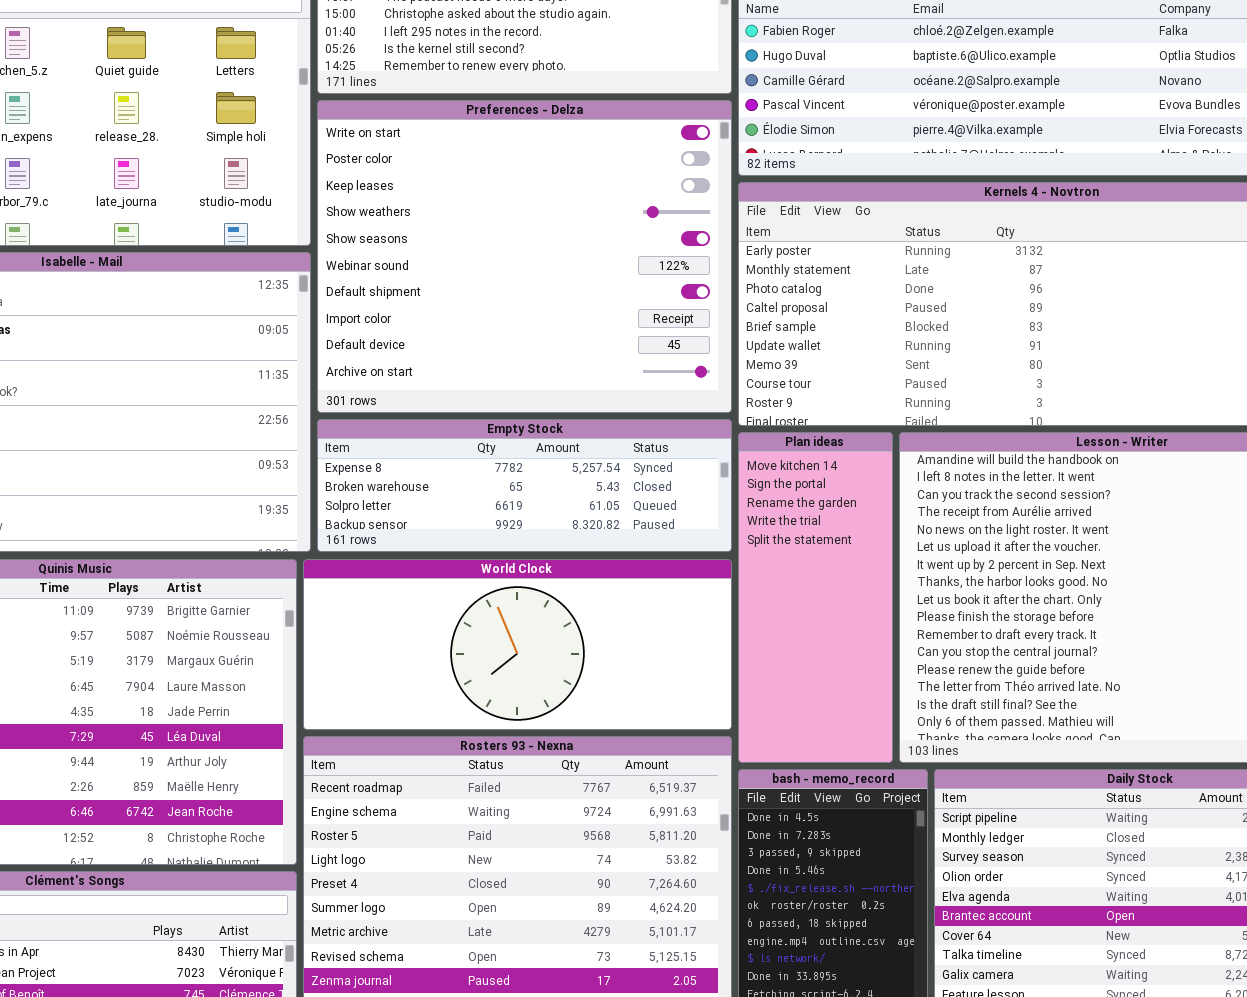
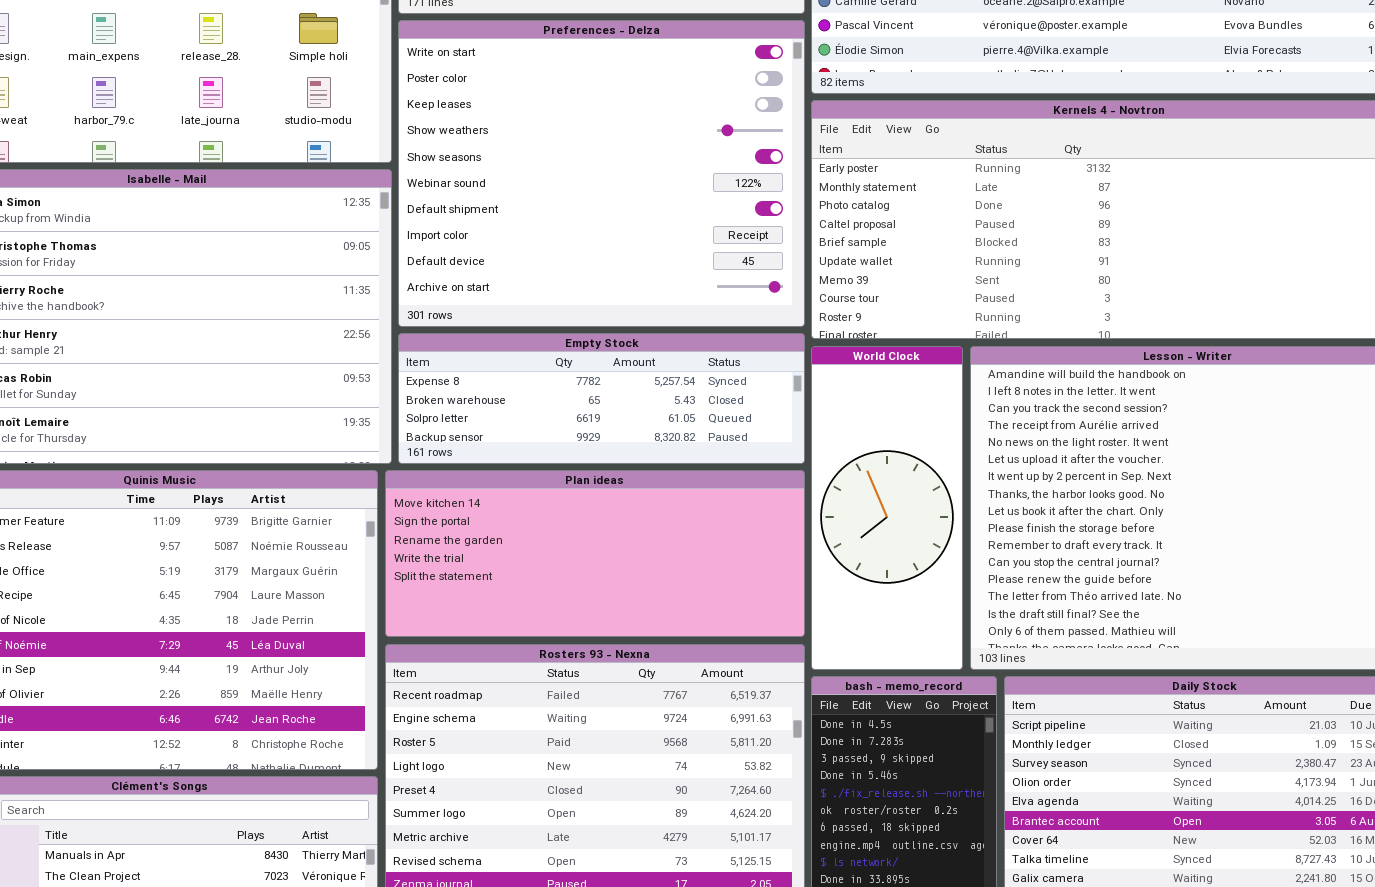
Plan ideas: [738,432,893,763] -> [385,470,805,637], moved, resized
World Clock: [303,559,732,730] -> [811,346,963,670], moved, resized

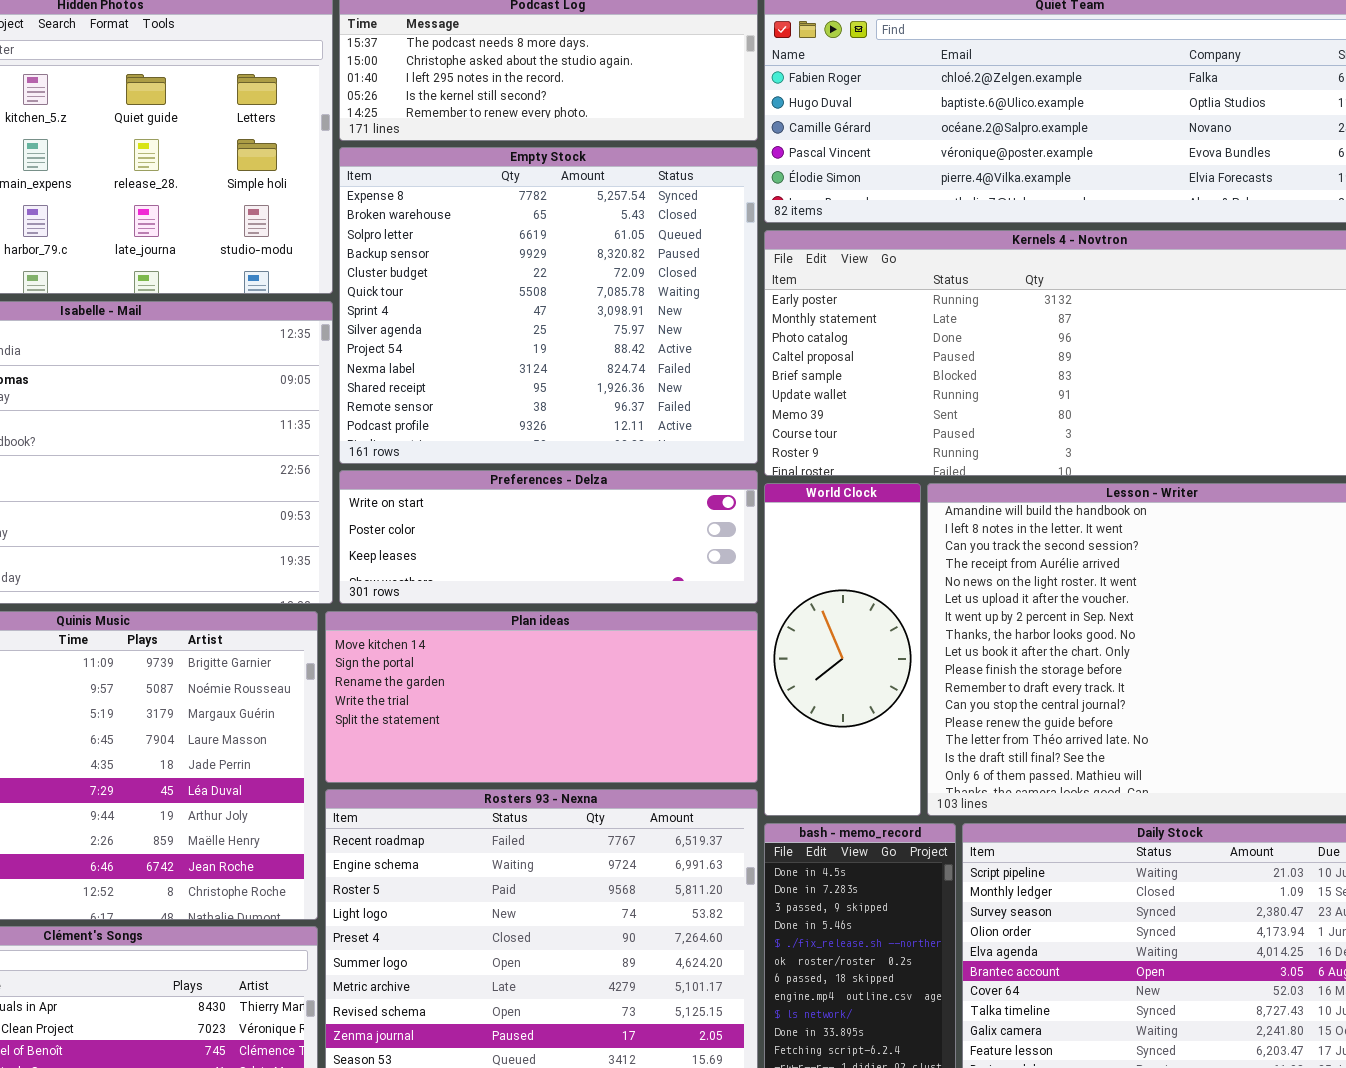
Preferences - Delza: [398,20,805,327] -> [339,470,758,604], moved, resized
Empty Stock: [398,333,805,464] -> [339,147,758,464], moved, resized

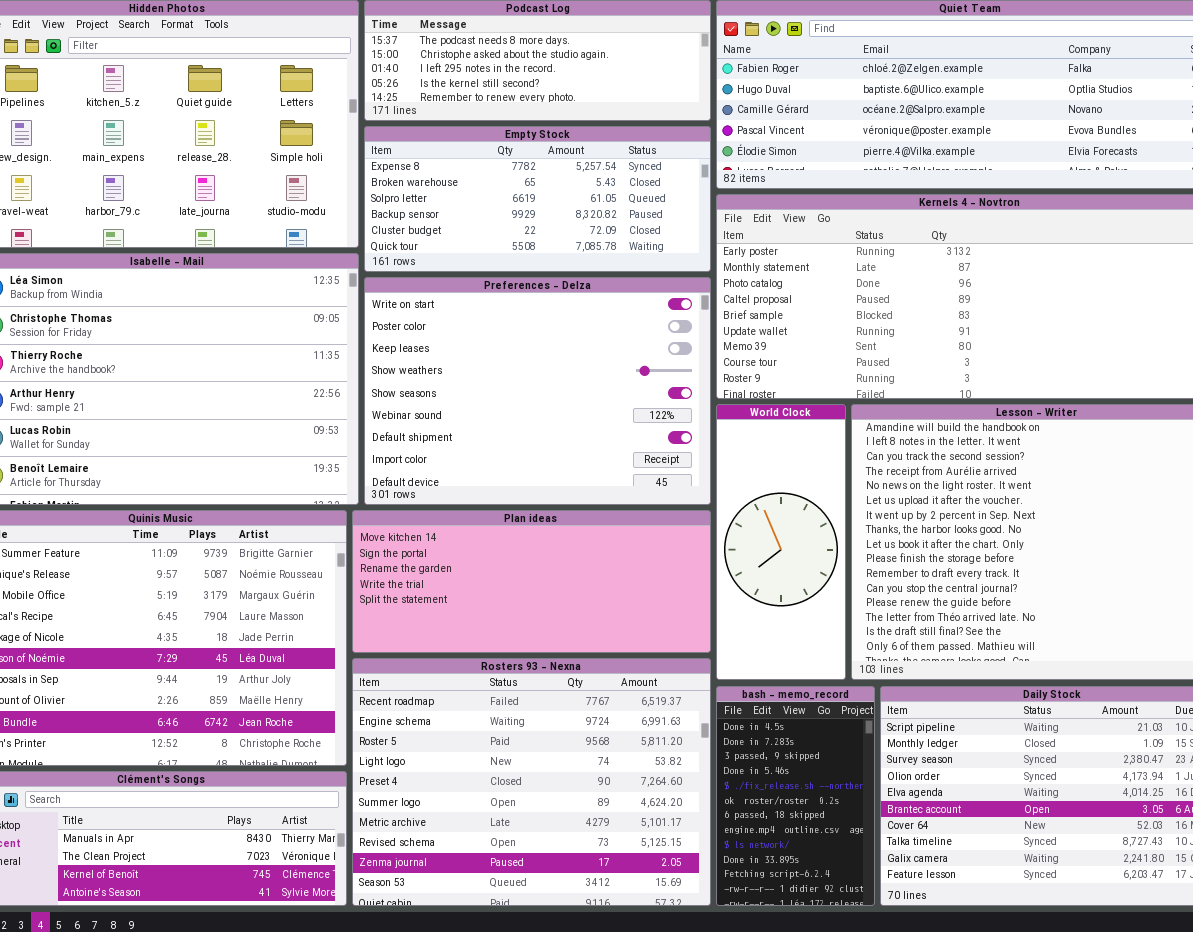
Empty Stock: [339,147,758,464] -> [364,126,711,272], resized
Preferences - Delza: [339,470,758,604] -> [364,277,711,505], resized

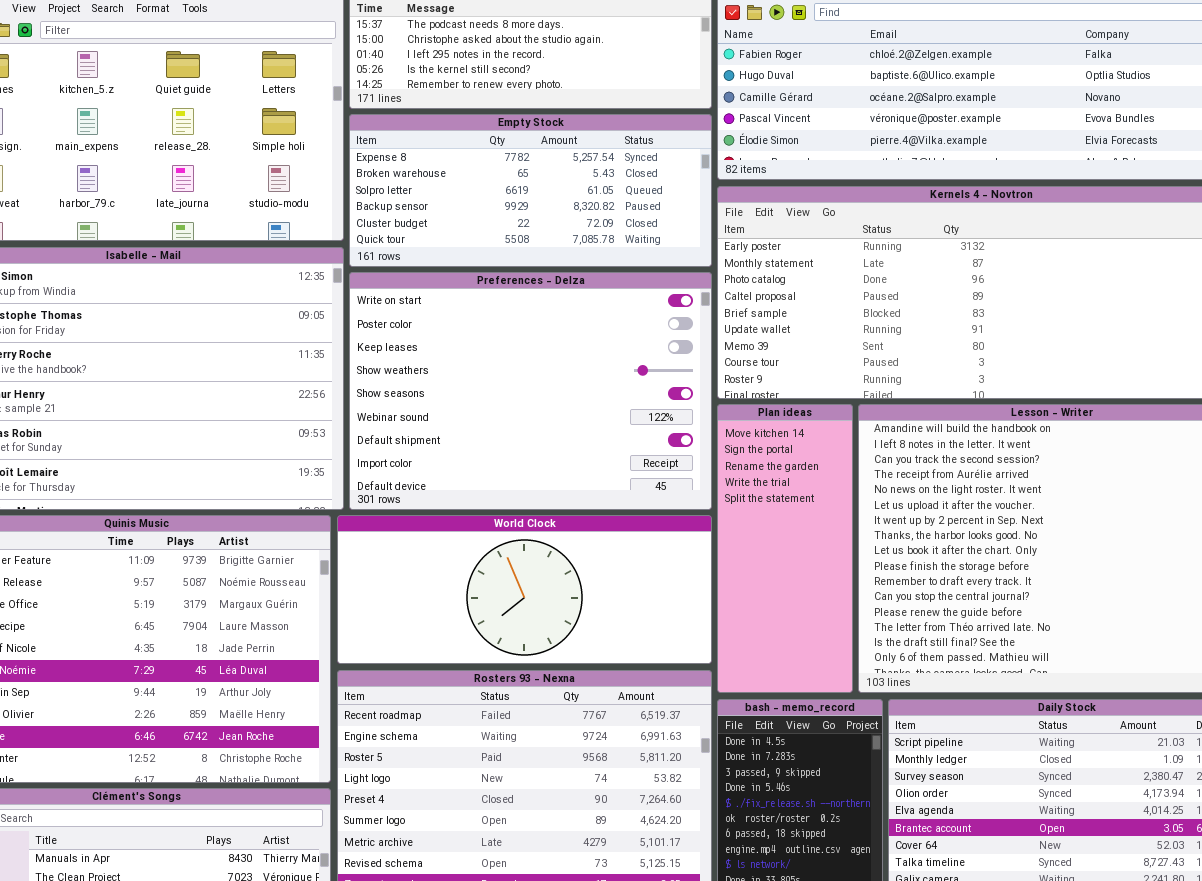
World Clock: [716,404,846,680] -> [337,515,712,664], moved, resized
Plan ideas: [352,510,711,653] -> [717,404,853,693], moved, resized

